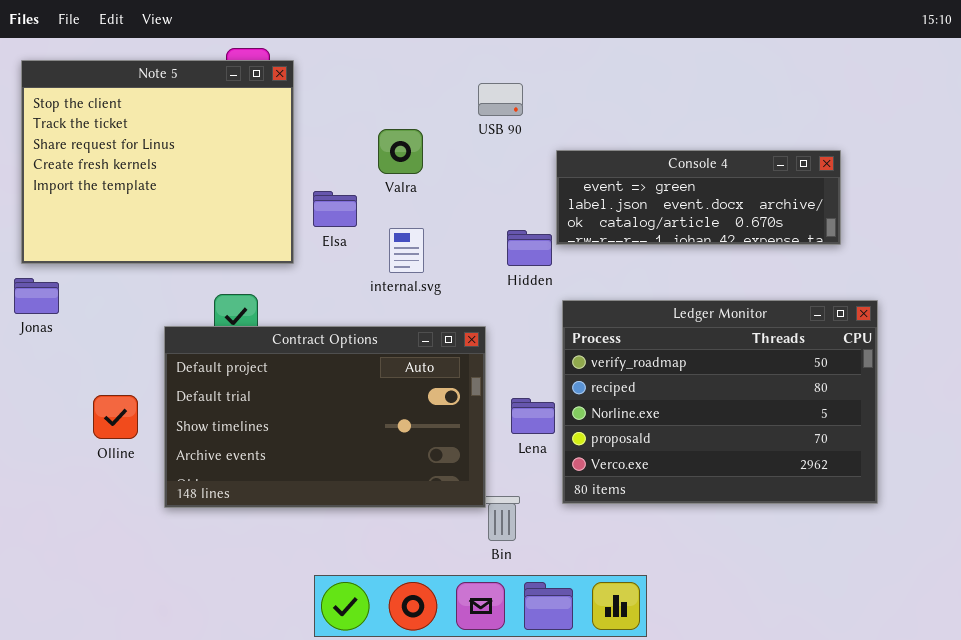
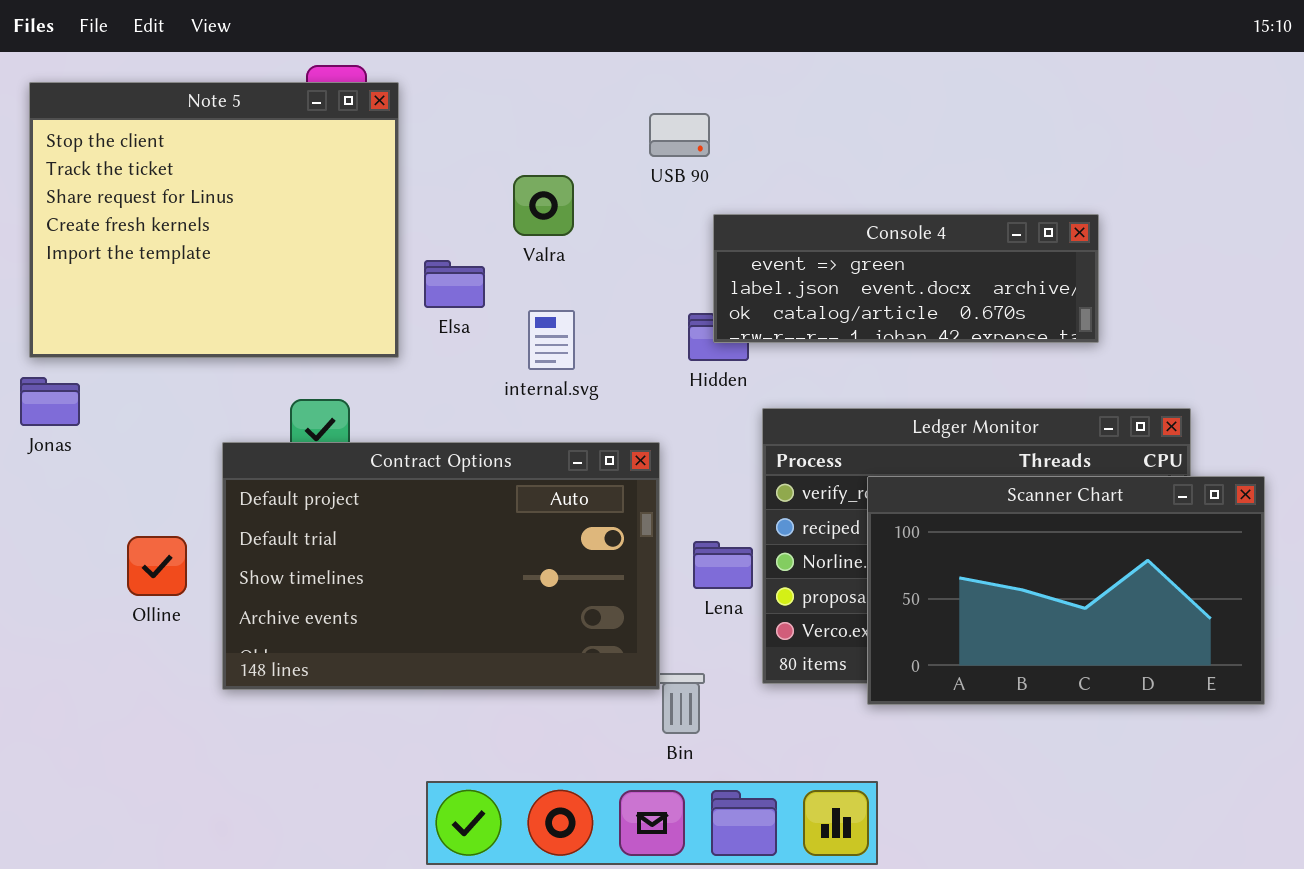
Console 4: [556,150,841,245] -> [713,214,1099,343], moved
Scanner Chart: none -> [867,476,1265,705], opened

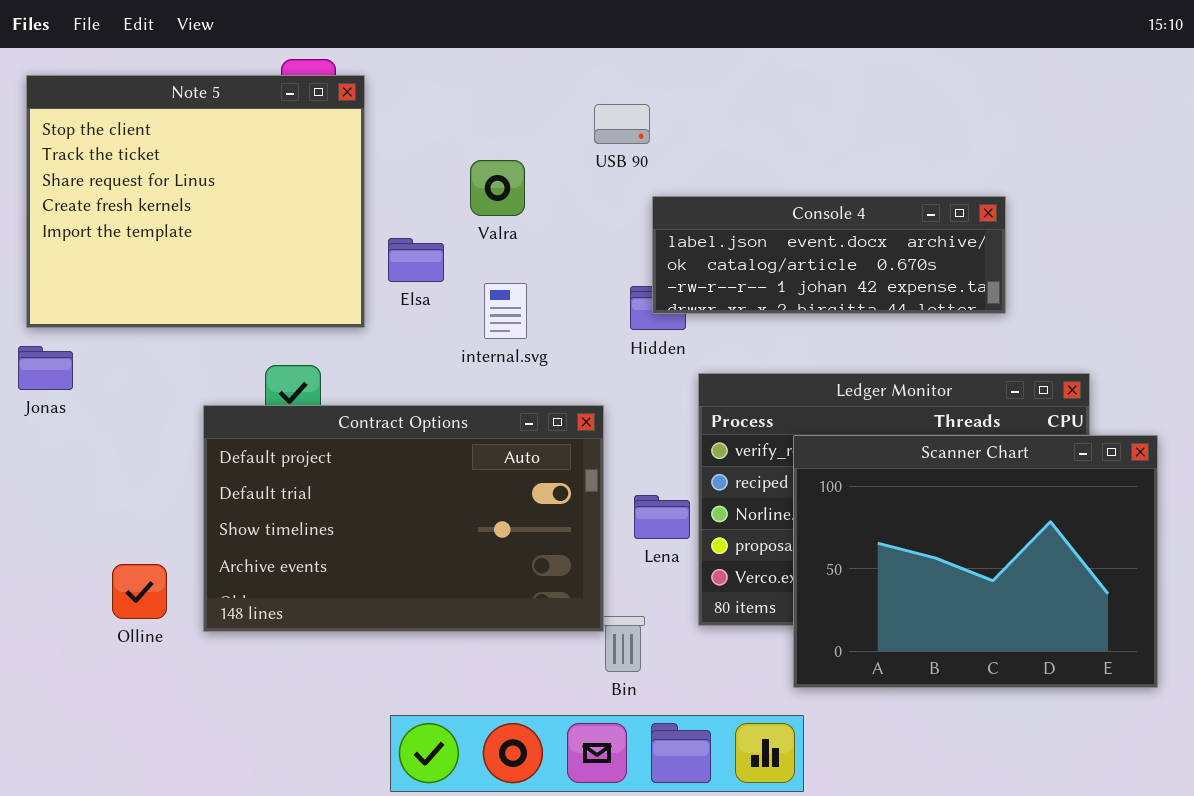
Console 4: [713,214,1099,343] -> [652,196,1006,314], scrolled down 1 row
Scanner Chart: [867,476,1265,705] -> [793,435,1158,688], resized
Olline: [127,536,187,596] -> [112,564,167,619], moved

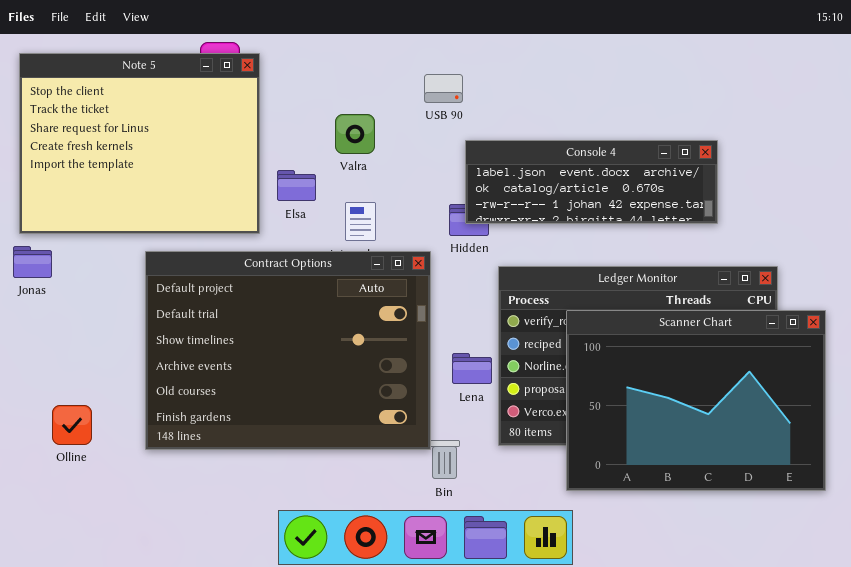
Contract Options: [203,405,604,632] -> [145,251,431,450], resized
Olline: [112,564,167,619] -> [52,405,92,445], moved

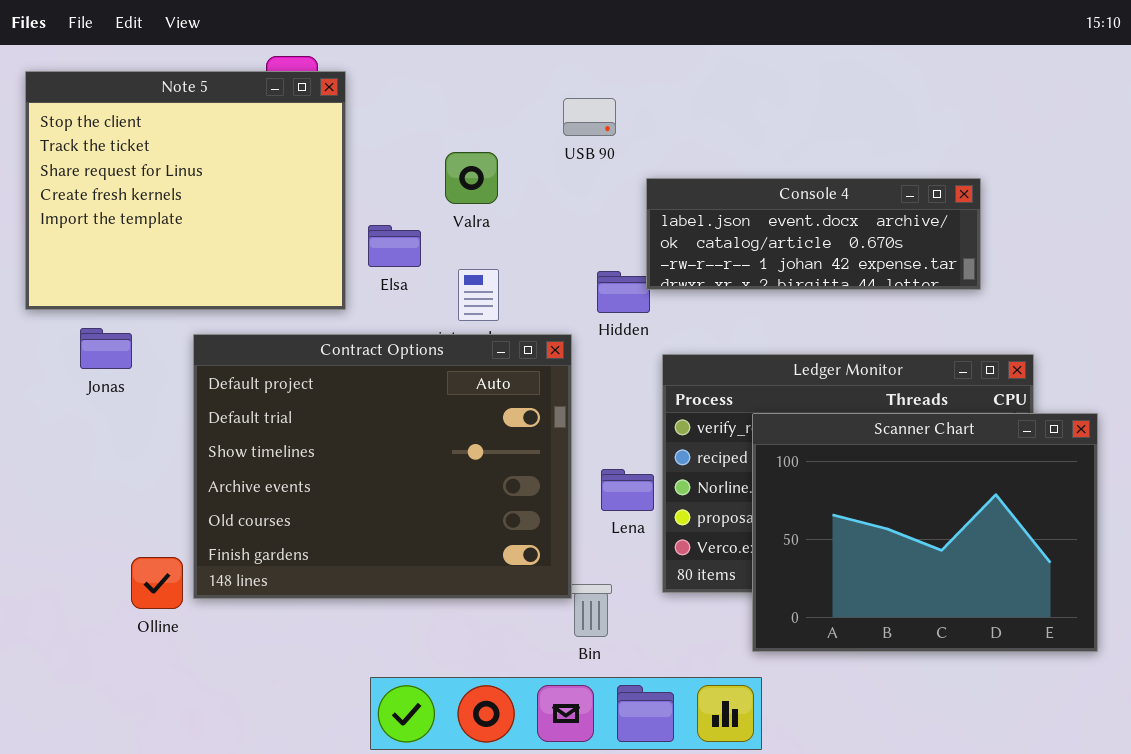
Console 4: [465,140,718,224] -> [646,178,981,290], moved
Jonas: [13,246,52,278] -> [80,328,132,369], moved
Olline: [52,405,92,445] -> [131,557,183,609], moved

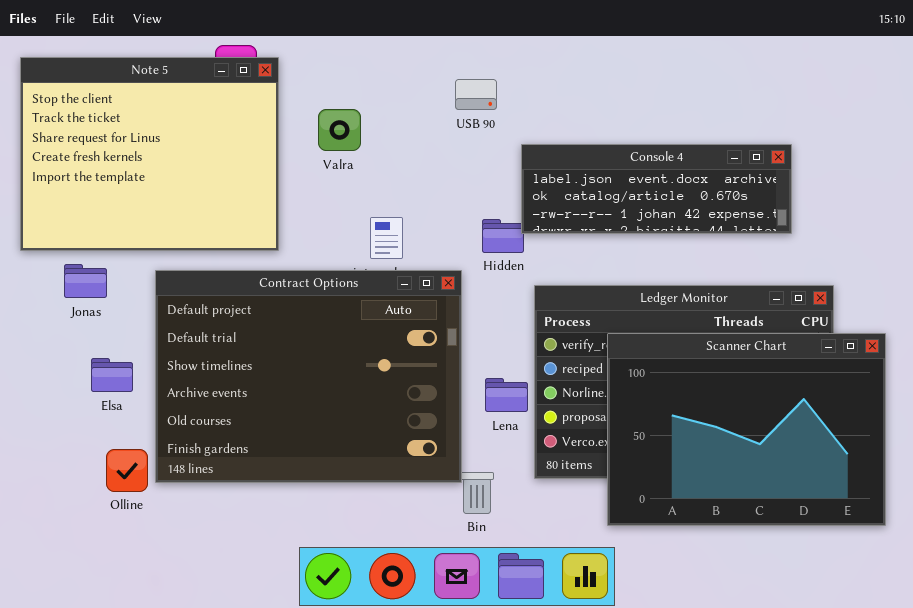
Valra: [445,152,498,204] -> [318,109,361,151], moved
Elsa: [368,225,421,267] -> [91,358,133,392], moved

